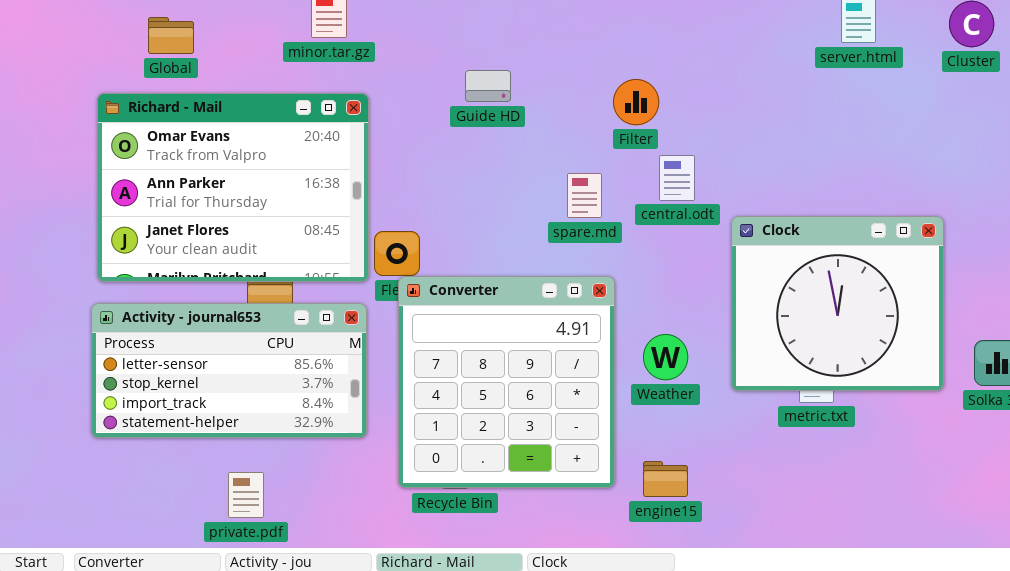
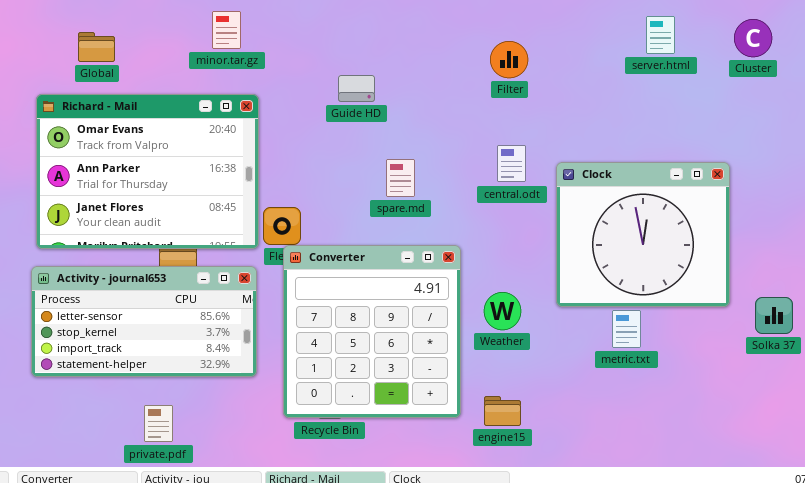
Filter: [613,79,659,125] -> [490,41,528,78], moved
spare.md: [567,173,602,218] -> [386,159,415,197], moved
Clock: [731,216,944,391] -> [556,162,730,307], moved

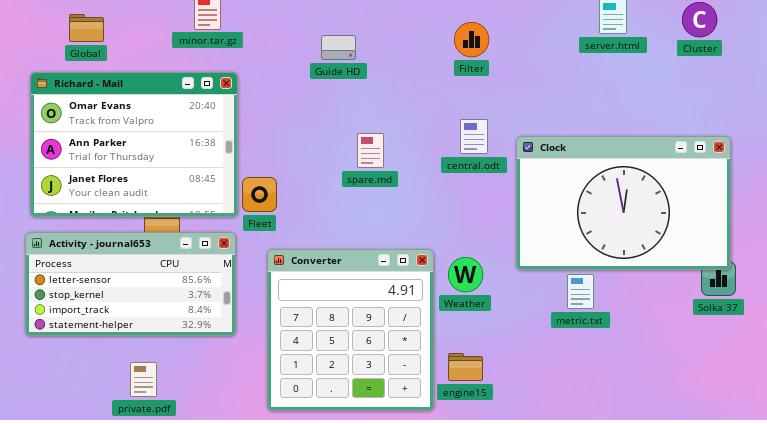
Guide HD: [338,75,375,102] -> [321,35,356,60], moved
Clock: [556,162,730,307] -> [516,136,731,270], resized
Converter: [283,245,461,418] -> [267,249,434,411], moved

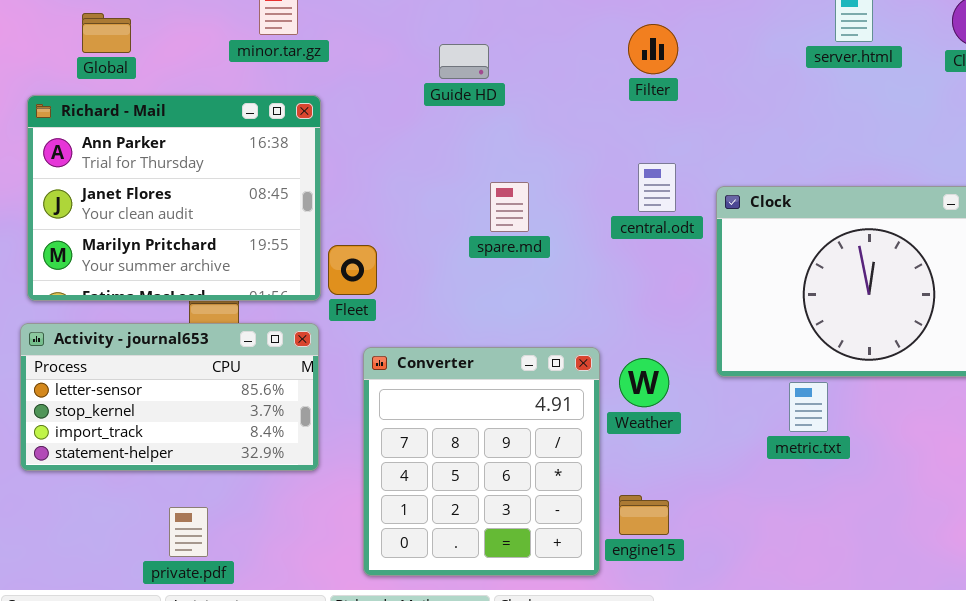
Richard - Mail: [30,72,238,217] -> [27,95,321,301], scrolled down 1 row

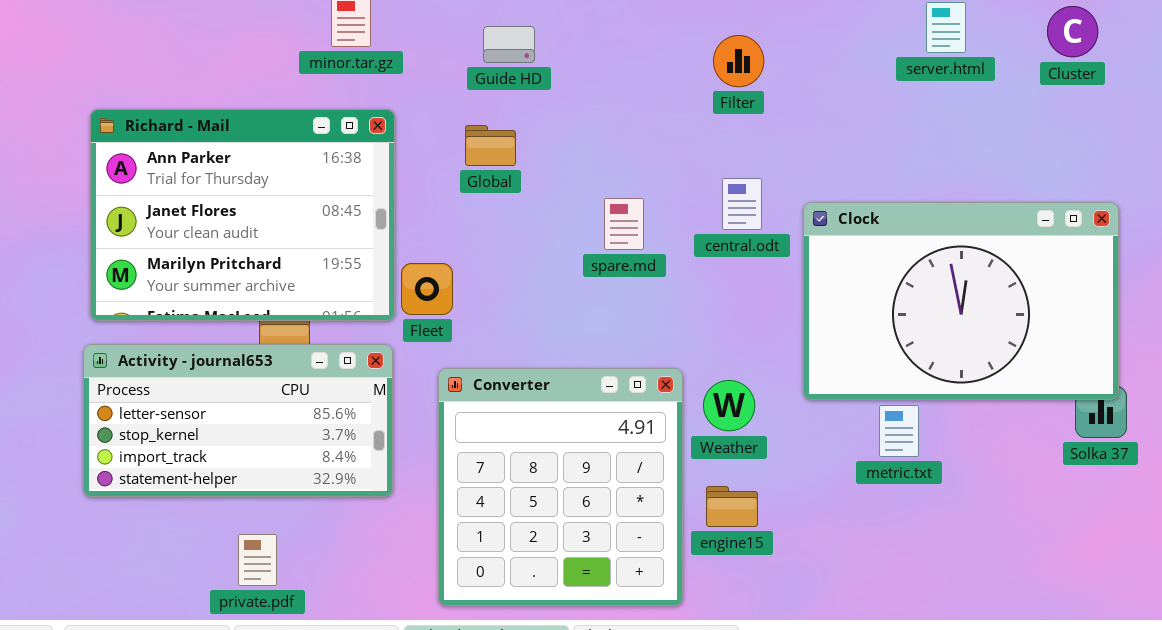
Global: [82,13,131,53] -> [465,125,516,166], moved
Guide HD: [439,44,489,79] -> [483,26,535,63], moved
spare.md: [490,182,529,232] -> [604,198,644,250], moved
engine15: [619,495,669,535] -> [706,486,758,527], moved

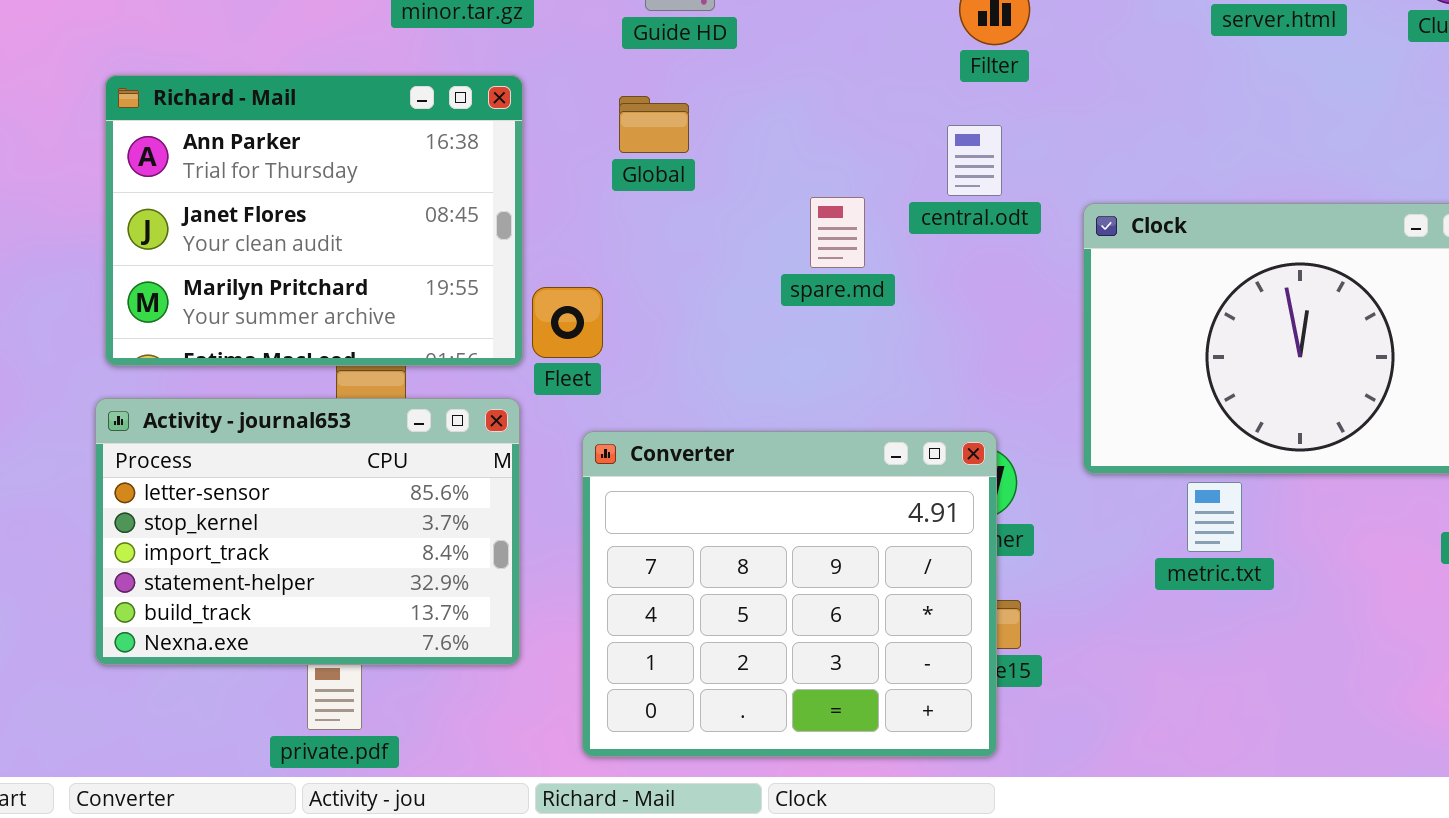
central.odt: [722,178,762,230] -> [947,125,1002,196], moved
Activity - journal653: [83,344,393,497] -> [95,398,520,665], resized
Converter: [438,368,683,606] -> [582,431,997,757], resized

